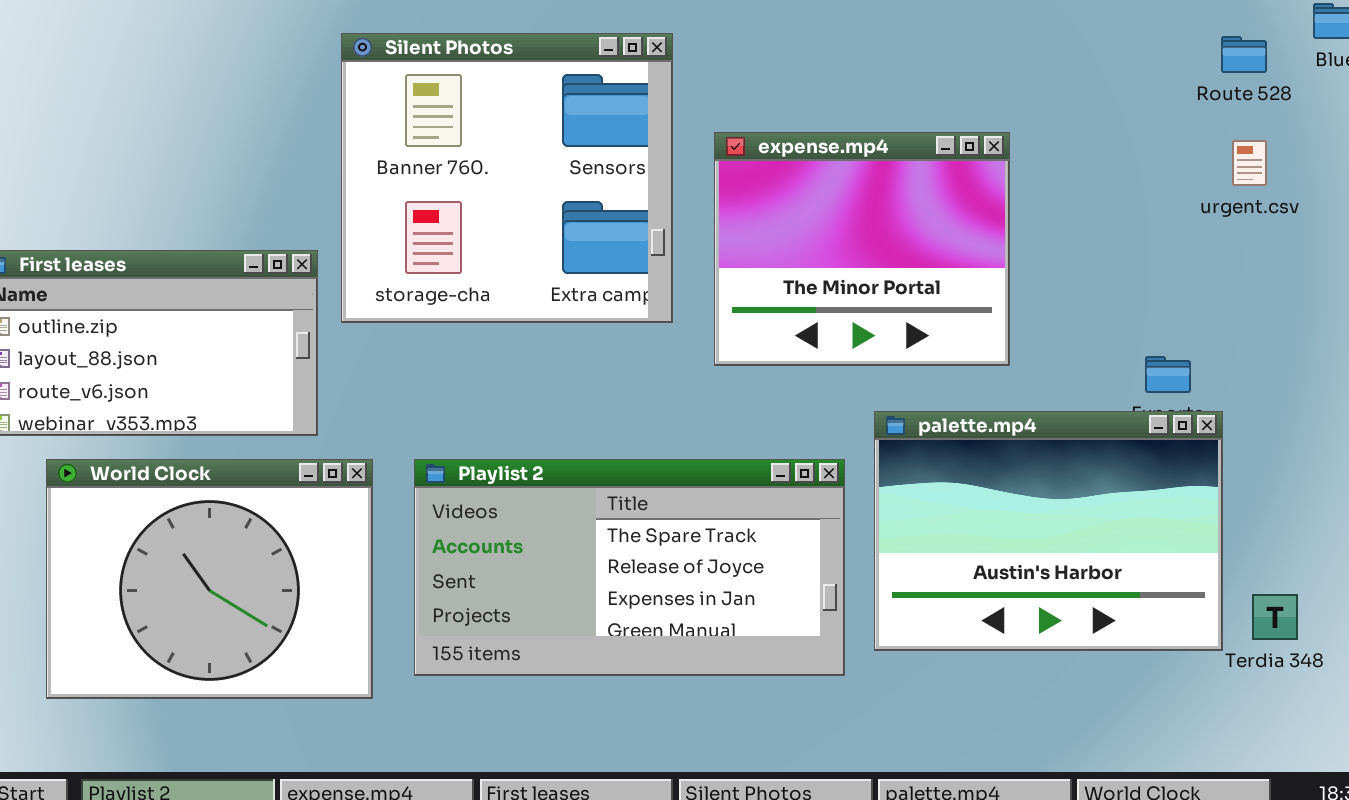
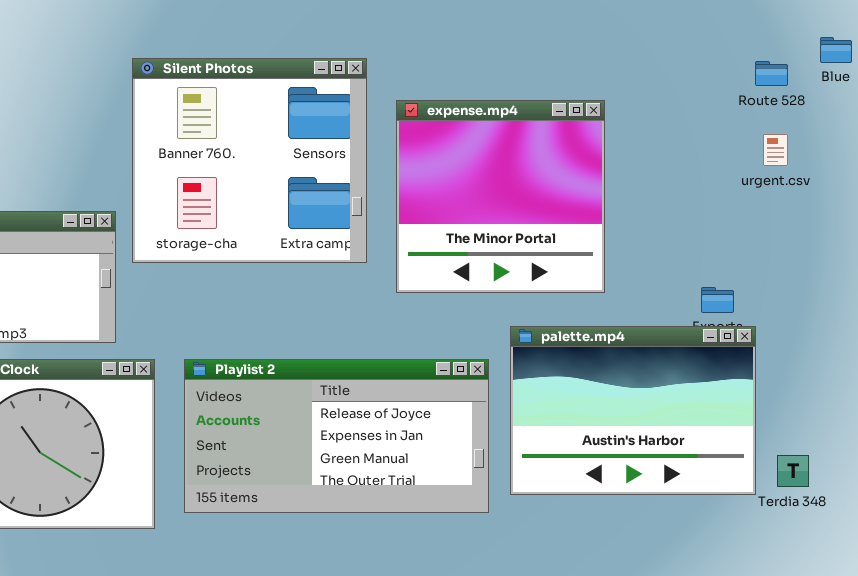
expense.mp4: [714,132,1010,366] -> [396,100,605,293], resized
Playlist 2: [414,459,845,676] -> [184,359,489,513], scrolled down 1 row

